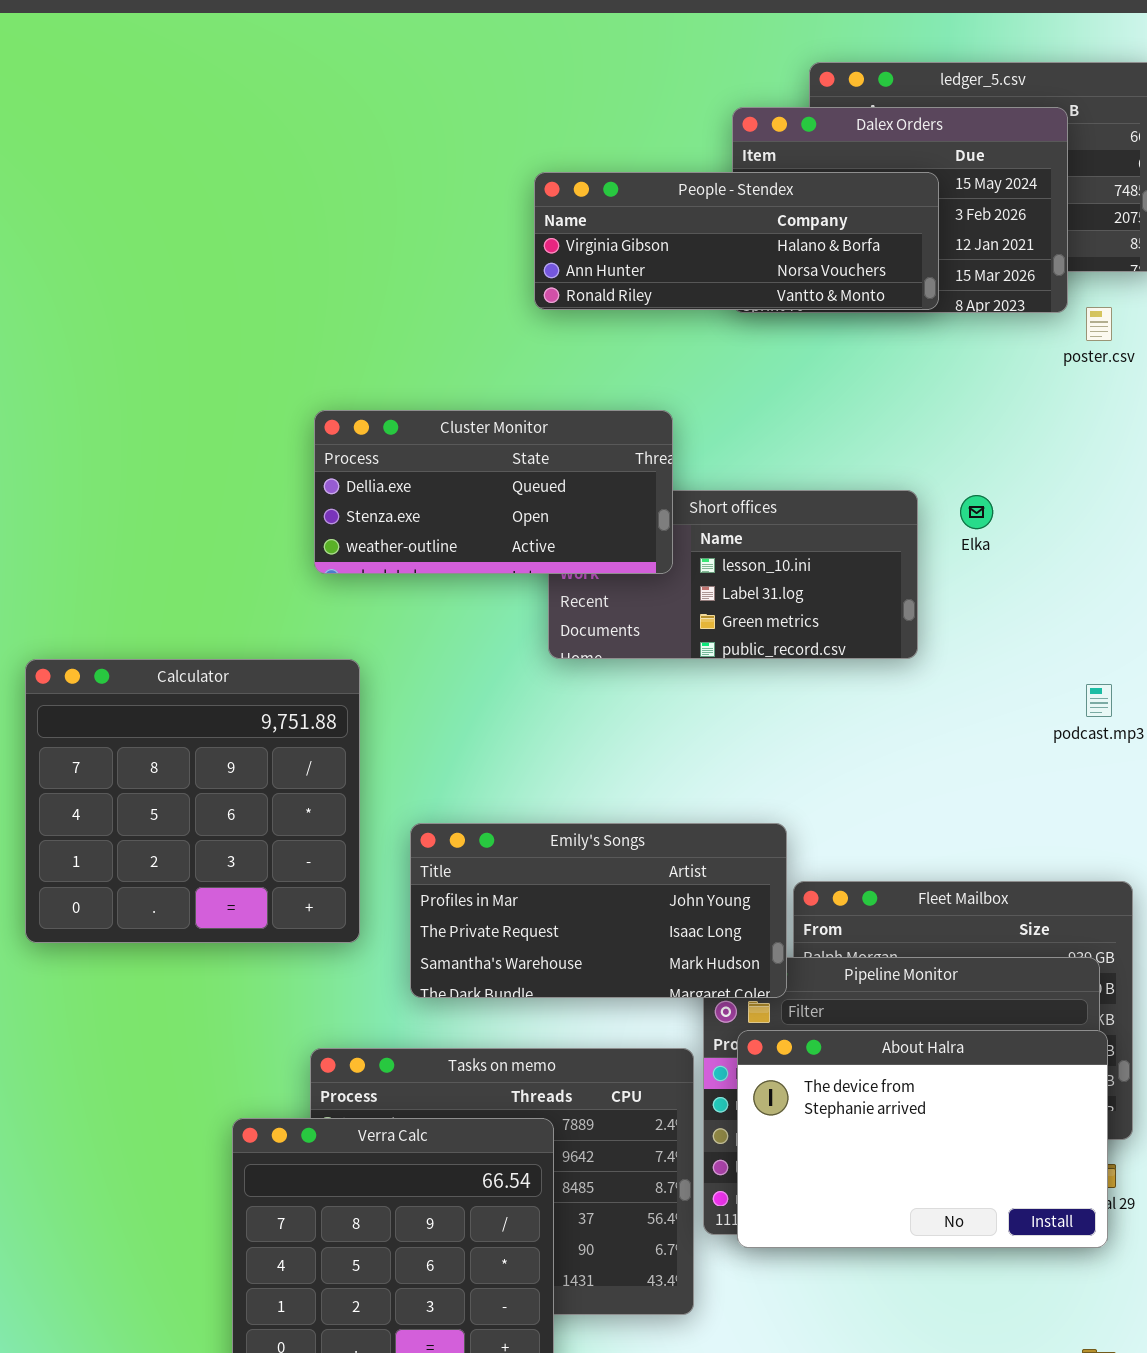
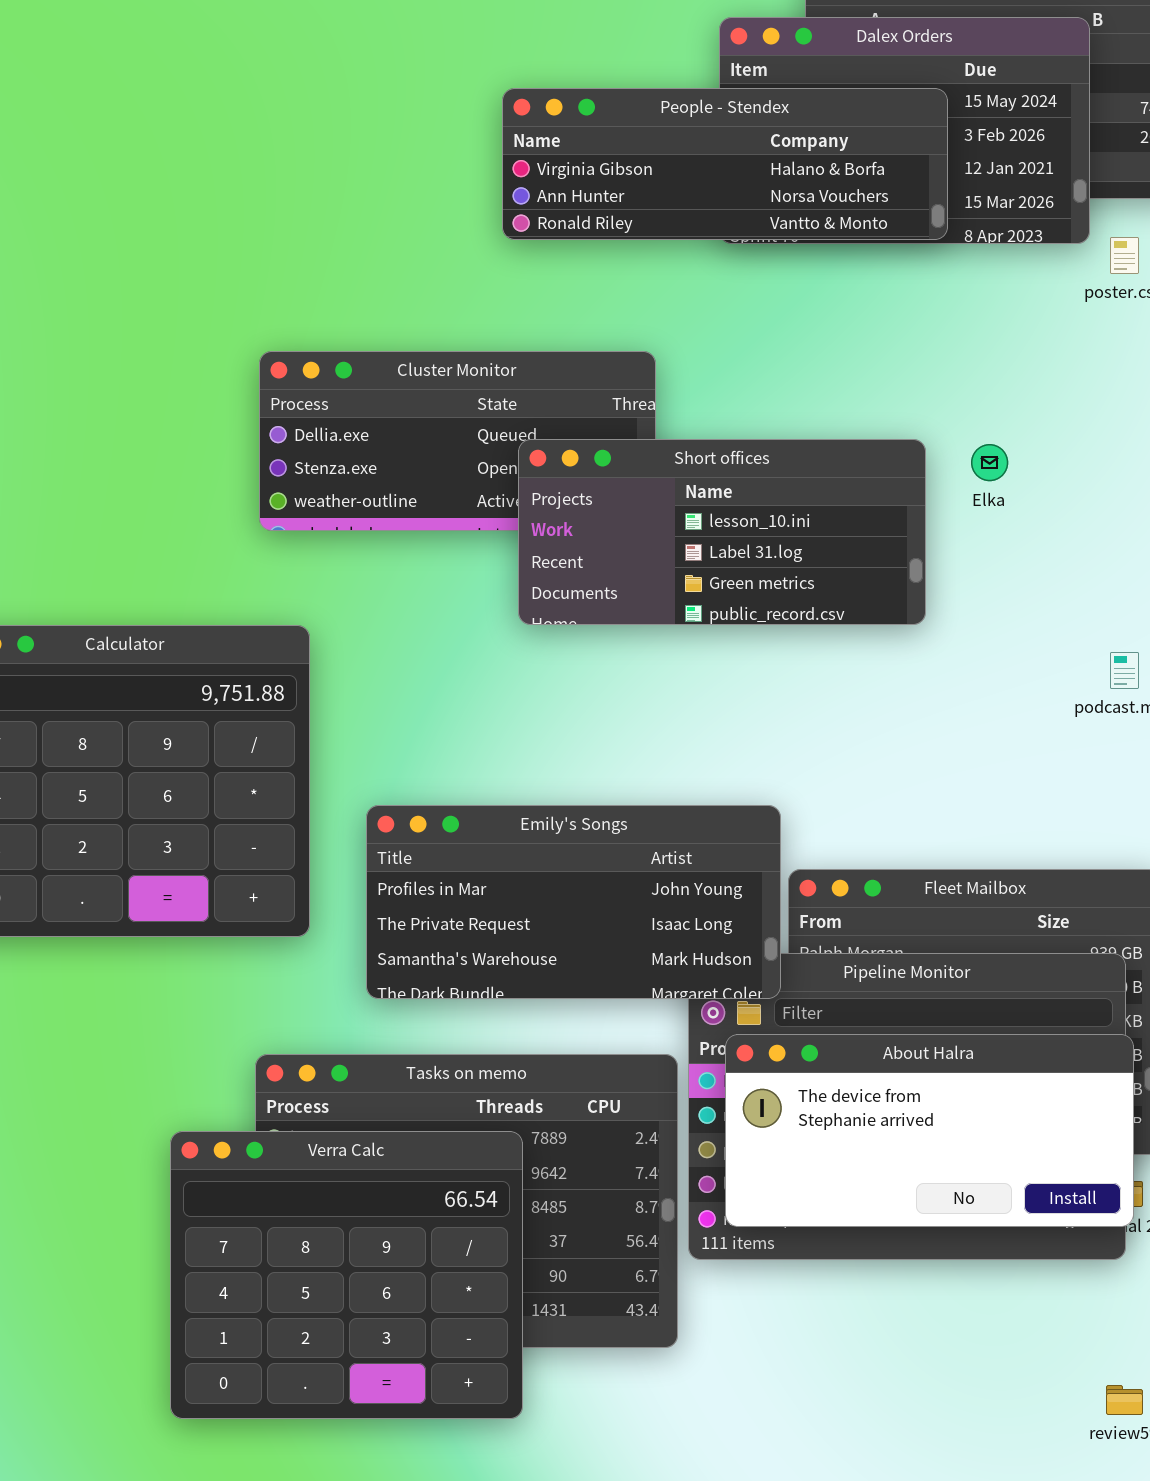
Short offices: [548,490,918,659] -> [518,439,926,625], raised
About Halra: [737,1030,1108,1248] -> [725,1034,1134,1227], resized

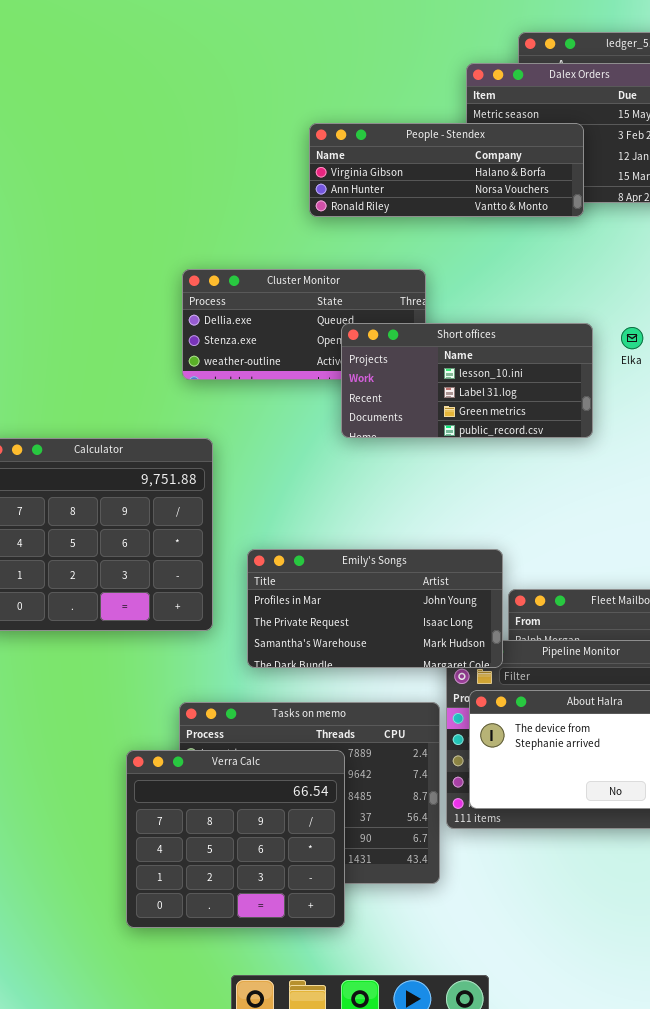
People - Stendex: [502,88,948,240] -> [309,123,584,217], moved

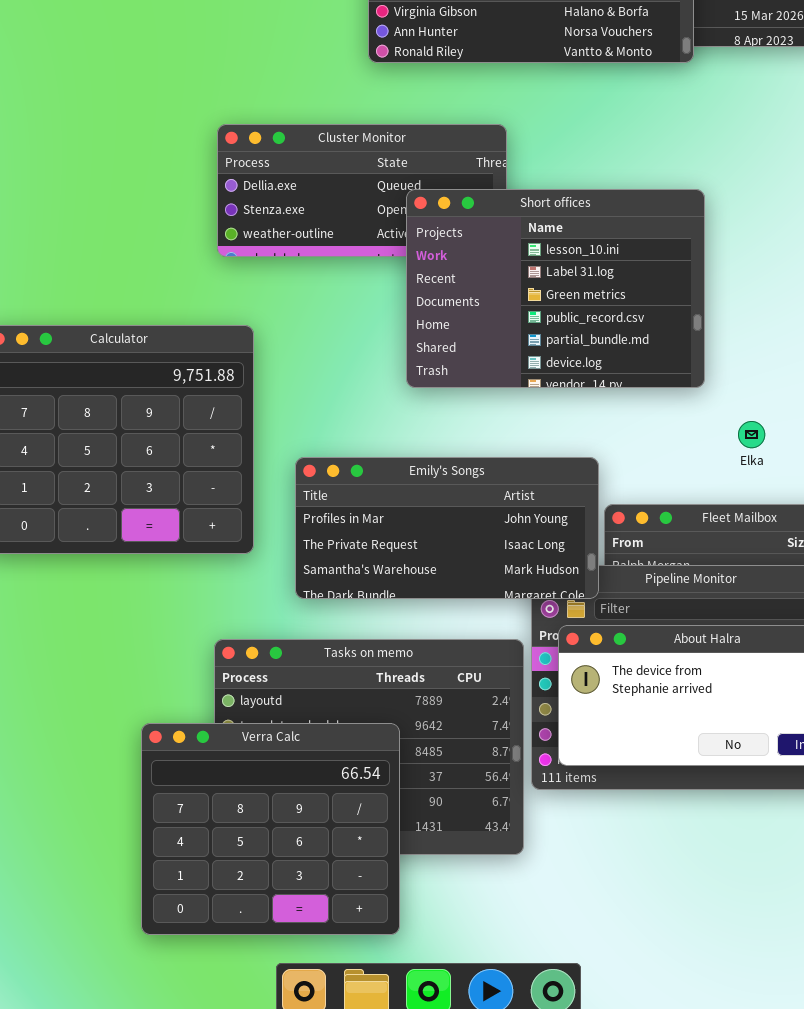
Short offices: [341,323,593,438] -> [406,189,705,388], resized
Elka: [621,327,643,349] -> [738,421,765,448], moved
Verra Calc: [126,750,345,928] -> [141,723,400,935], moved

